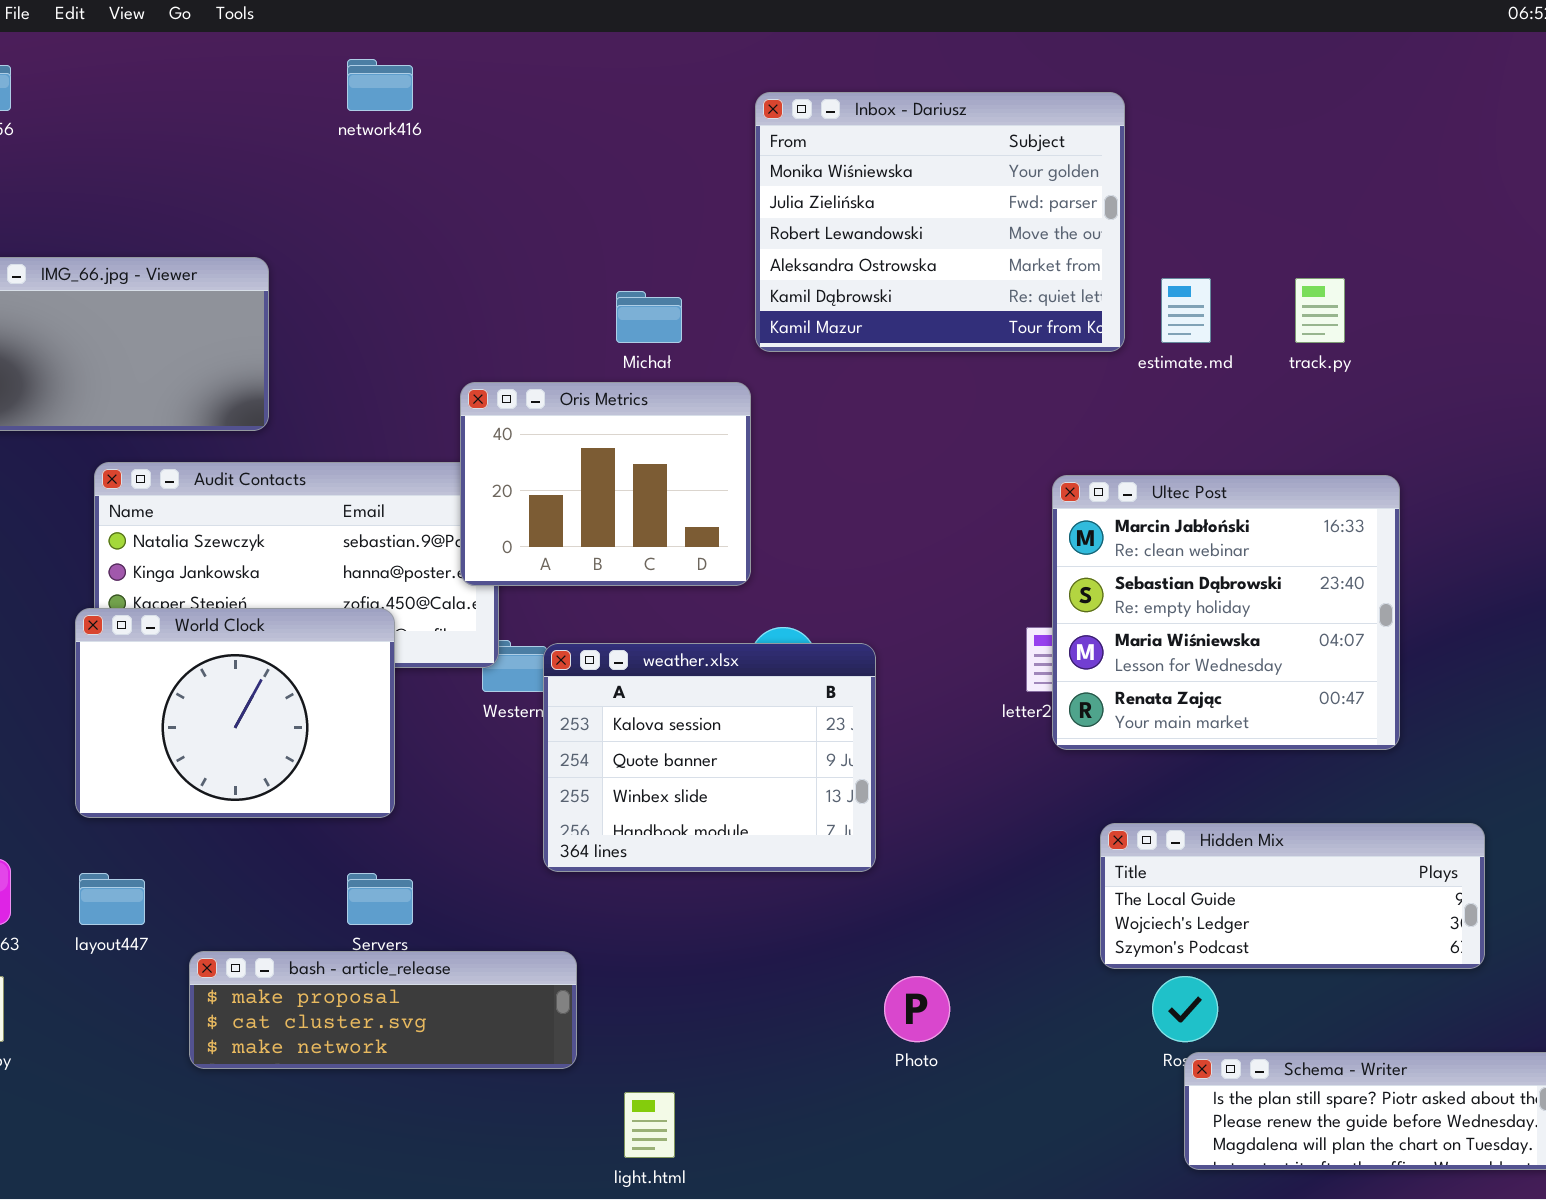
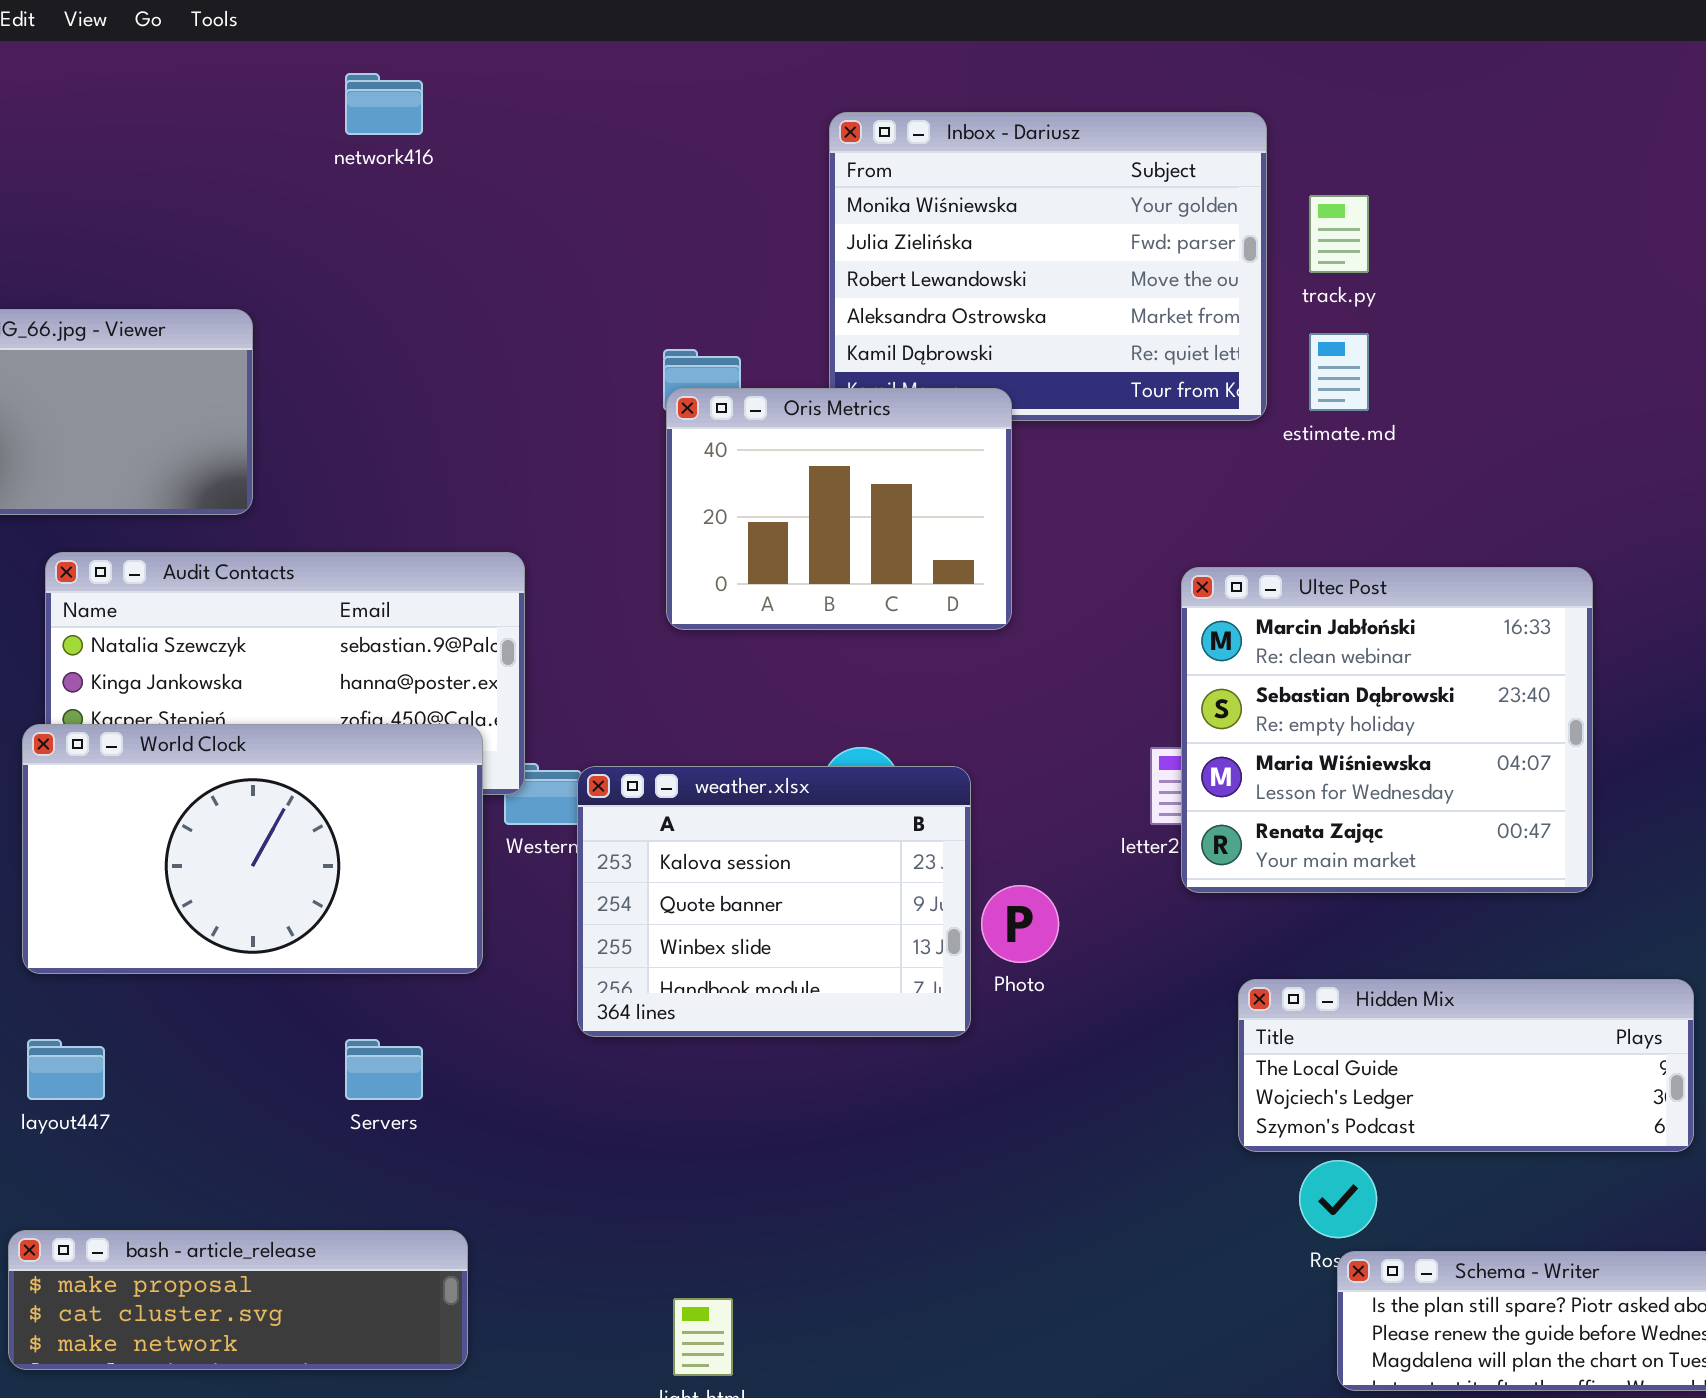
track.py: [1295,278,1345,343] -> [1309,195,1369,273], moved
Oris Metrics: [460,382,751,586] -> [666,388,1012,630], moved
World Clock: [75,608,395,818] -> [22,724,483,974], resized
bash - article_release: [189,951,577,1069] -> [8,1230,468,1370], moved
Photo: [884,976,950,1042] -> [981,885,1059,963], moved

